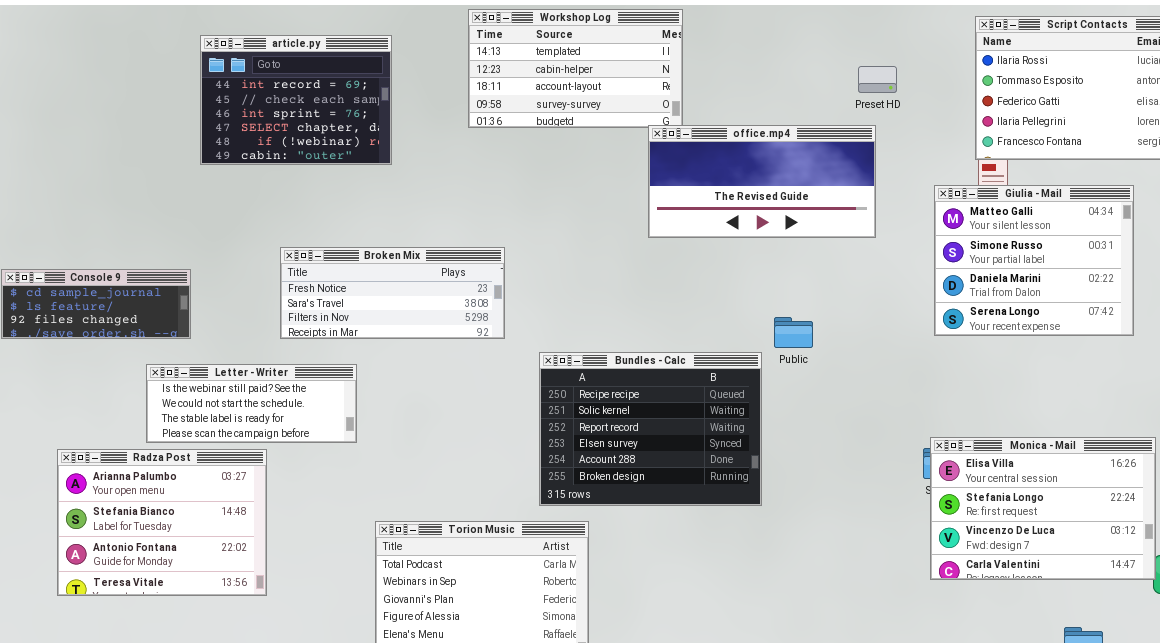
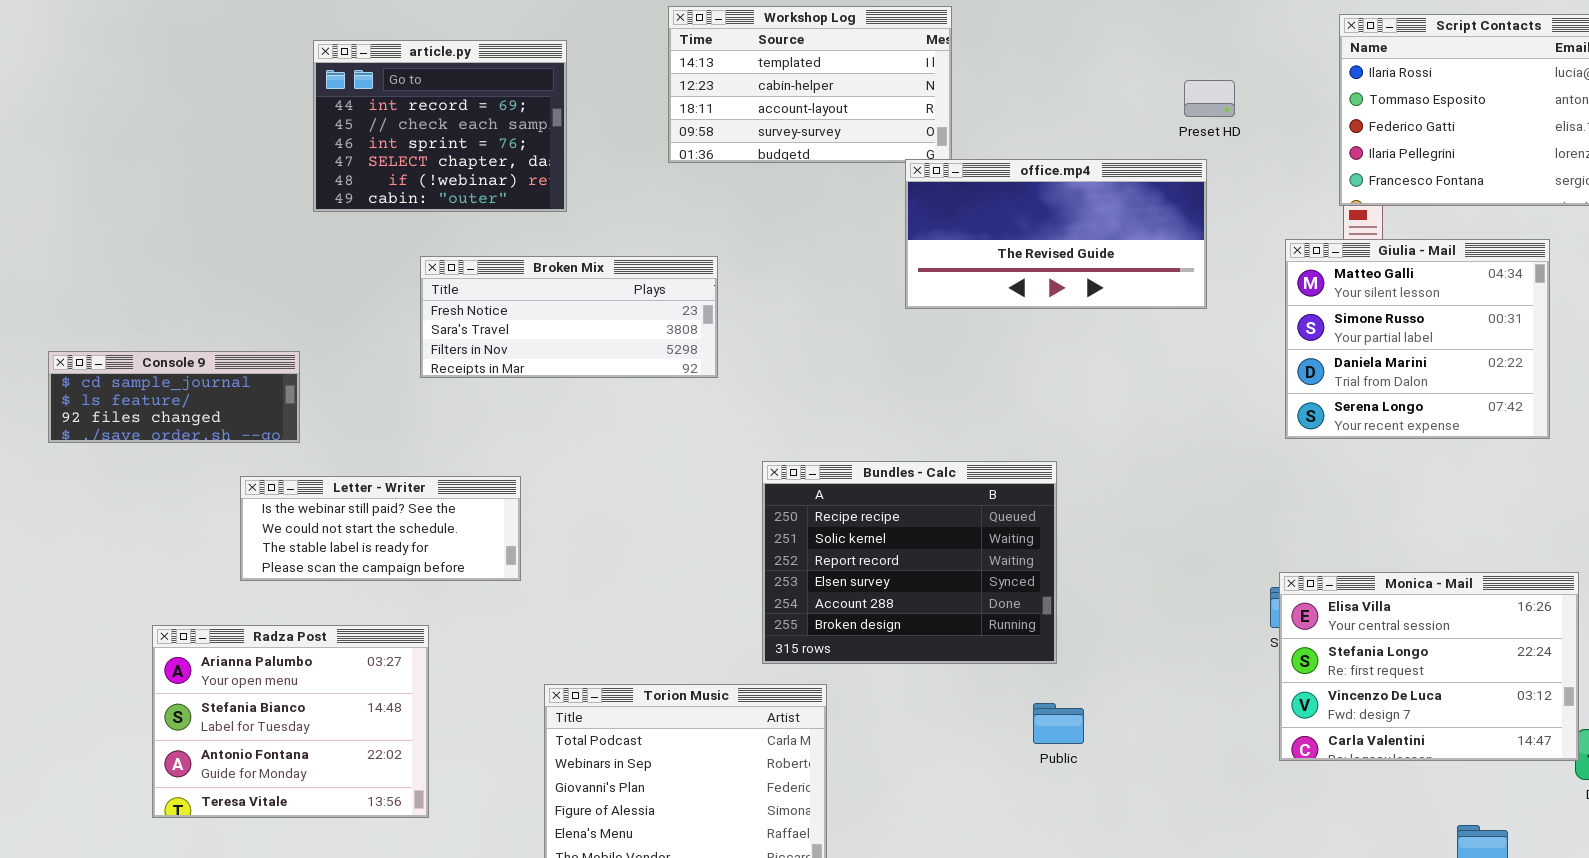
Broken Mix: [280,247,505,339] -> [420,256,718,378], moved
Public: [774,317,813,348] -> [1033,703,1084,744], moved
Radza Post: [57,449,267,596] -> [152,625,429,818], moved

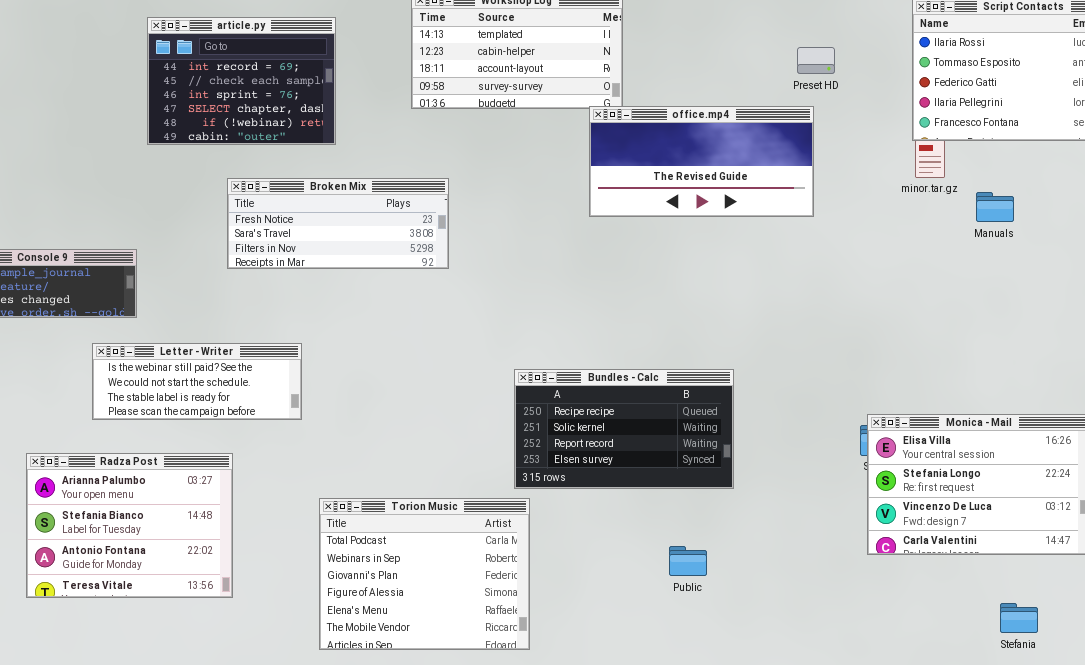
Giulia - Mail: [1285,239,1550,439] -> none, closed
Bundles - Calc: [762,461,1057,664] -> [514,369,734,489], moved, resized
Public: [1033,703,1084,744] -> [669,546,707,576], moved

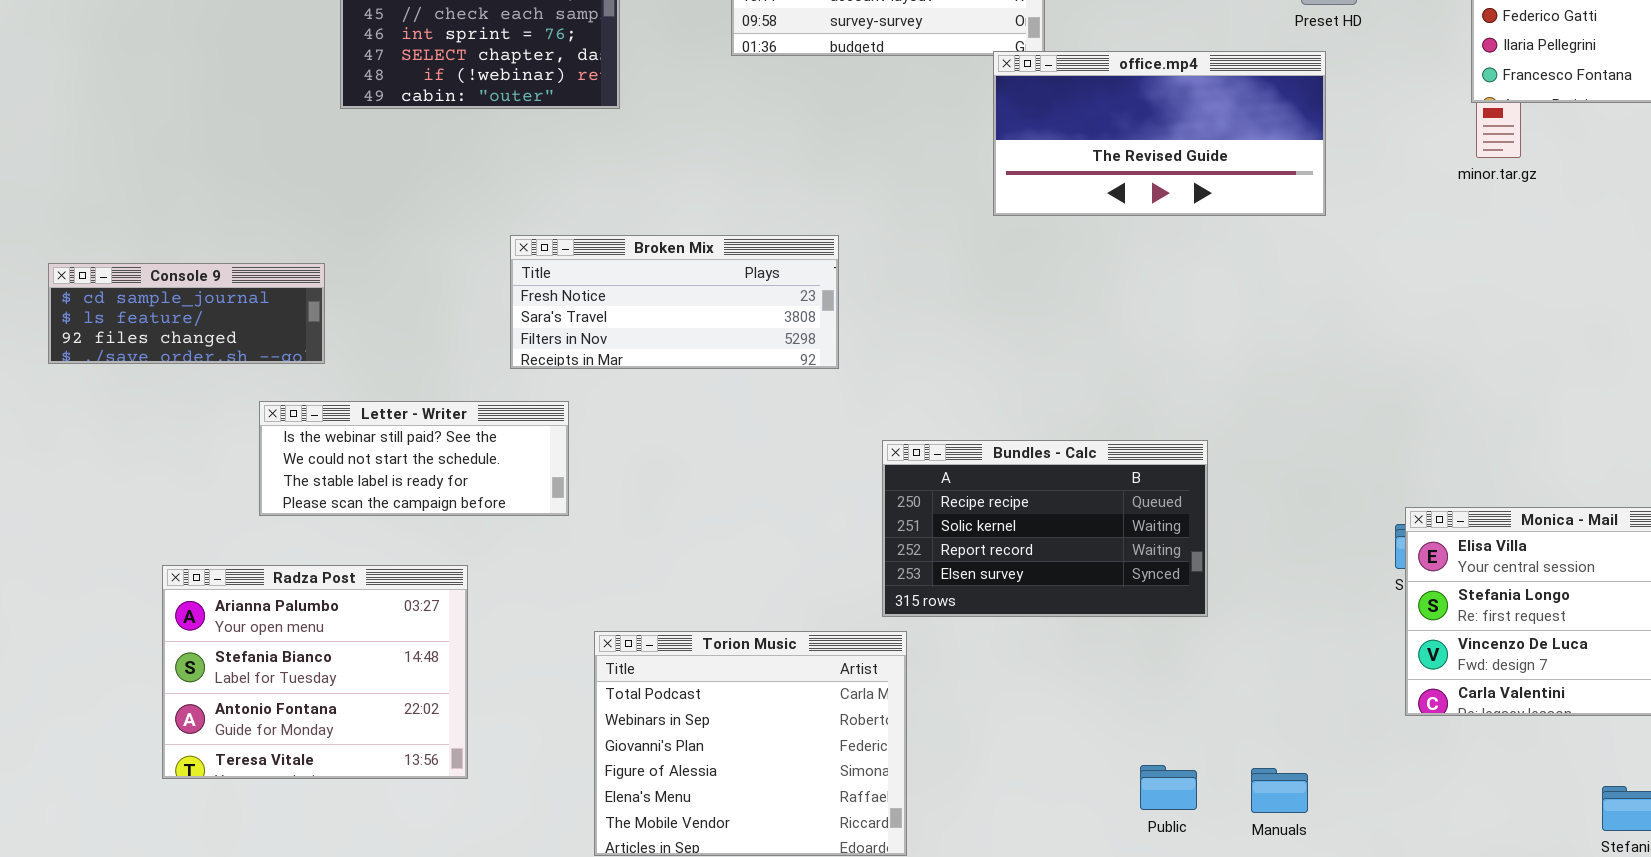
Broken Mix: [227,178,449,269] -> [510,235,839,369], moved
Manuals: [976,192,1014,222] -> [1251,768,1308,813], moved
Public: [669,546,707,576] -> [1140,765,1197,810], moved

